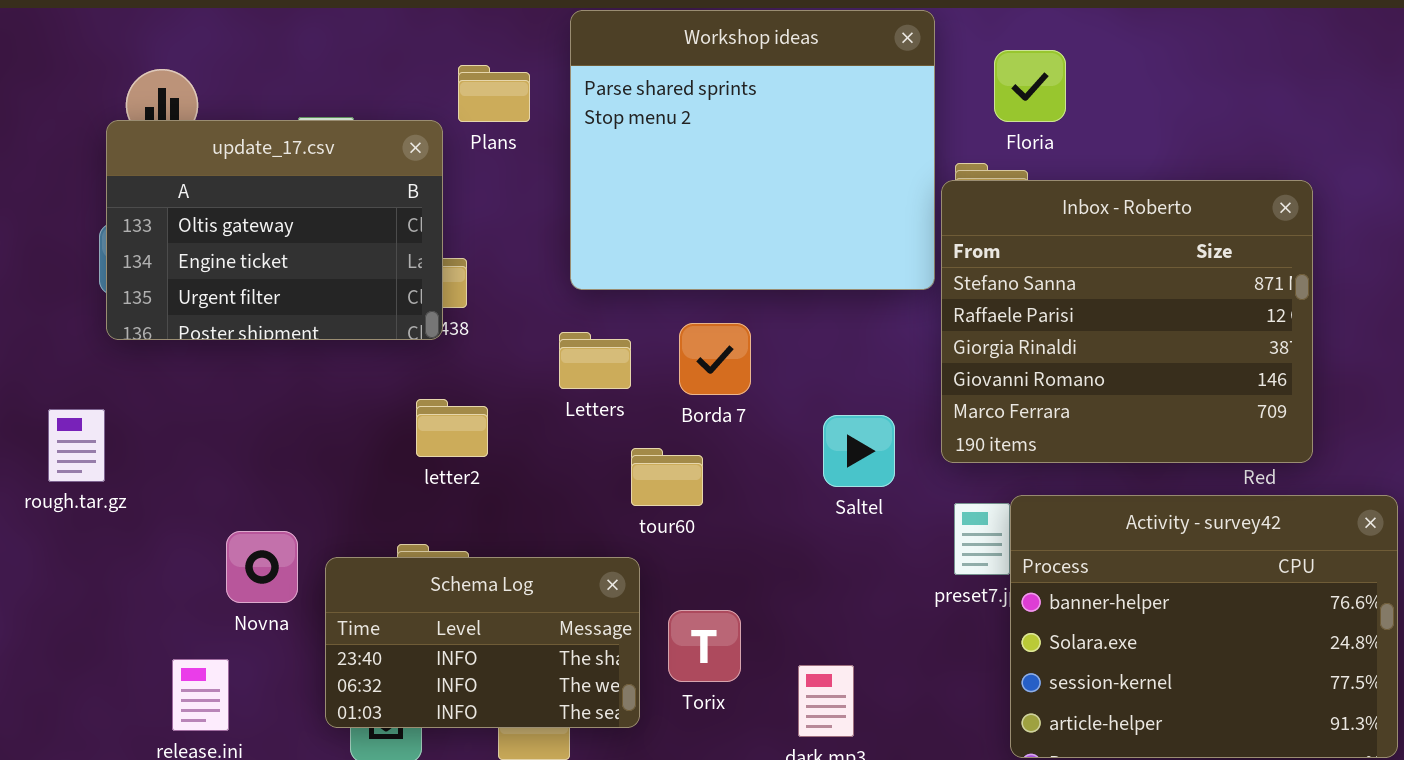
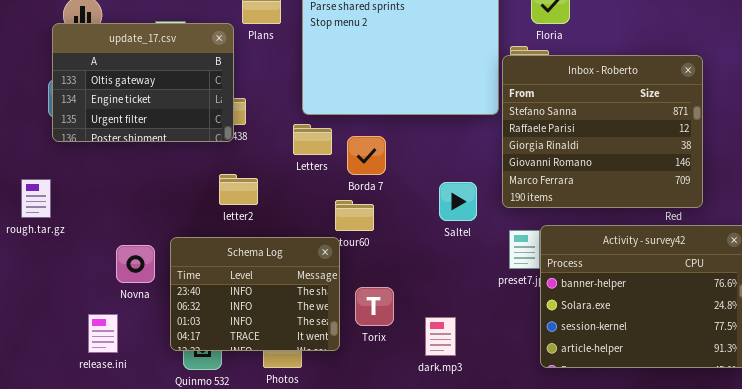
Borda 7: [679,323,751,395] -> [347,136,386,175], moved
Letters: [559,332,631,389] -> [293,124,332,155], moved
Schema Log: [325,557,640,728] -> [170,237,340,351], resized

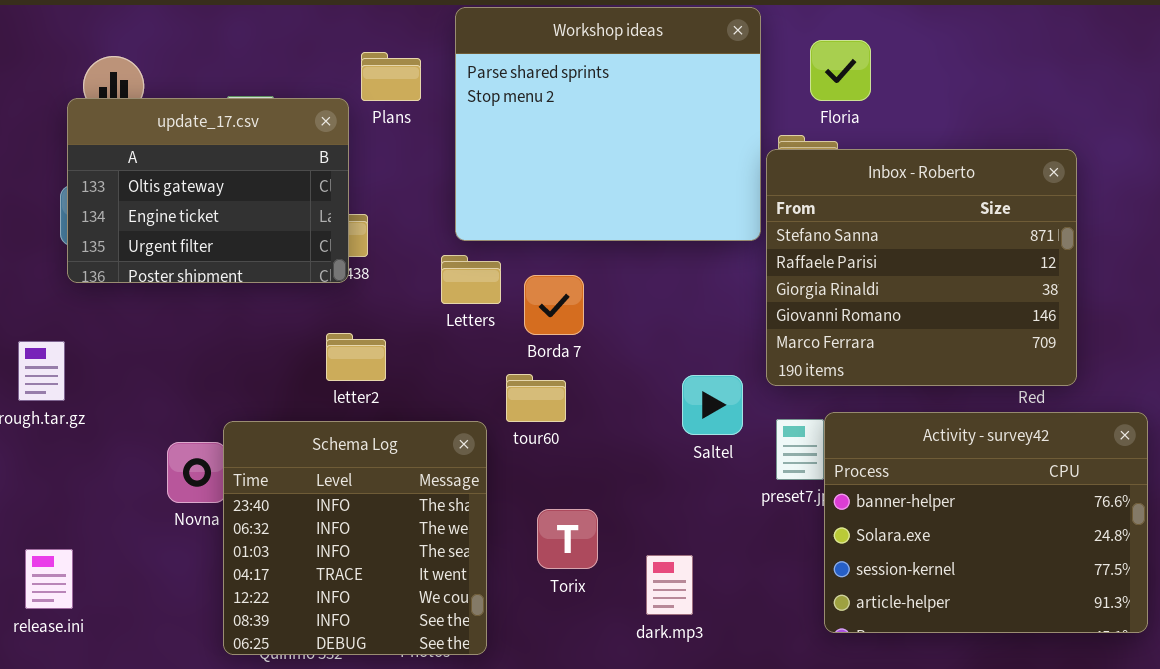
Saltel: [439,182,477,221] -> [682,375,743,435], moved
Schema Log: [170,237,340,351] -> [223,421,487,655], moved, resized
release.ini: [88,314,118,353] -> [25,549,73,609], moved

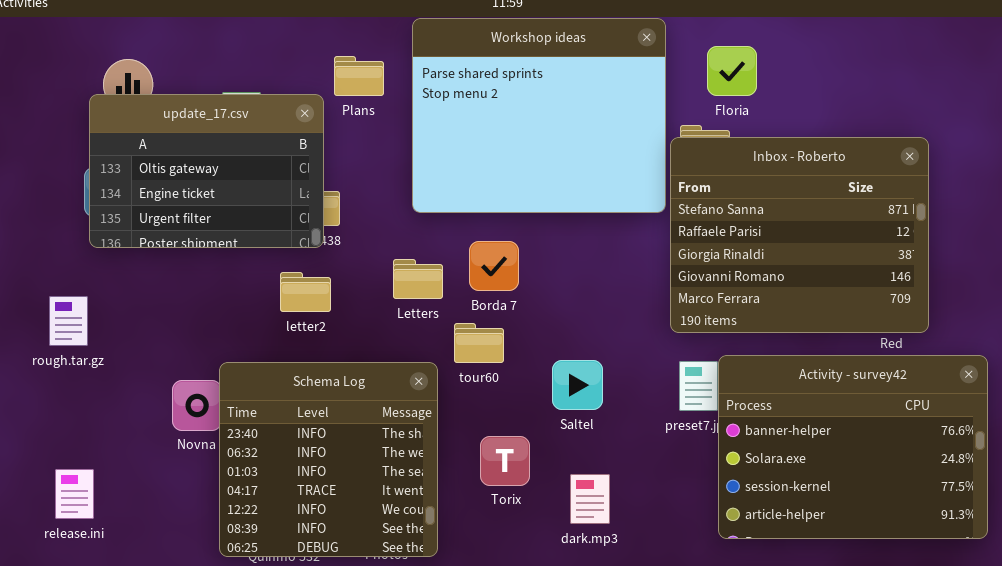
Letters: [441,255,501,304] -> [393,259,443,299], moved
letter2: [326,333,386,381] -> [280,272,331,312], moved
Saltel: [682,375,743,435] -> [552,360,603,410], moved

